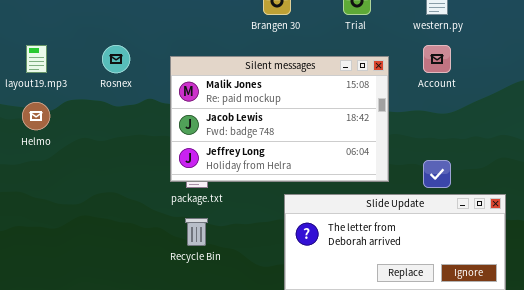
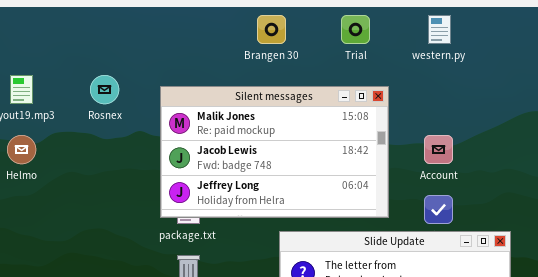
Account: [423,45,451,73] -> [424,135,453,164], moved

